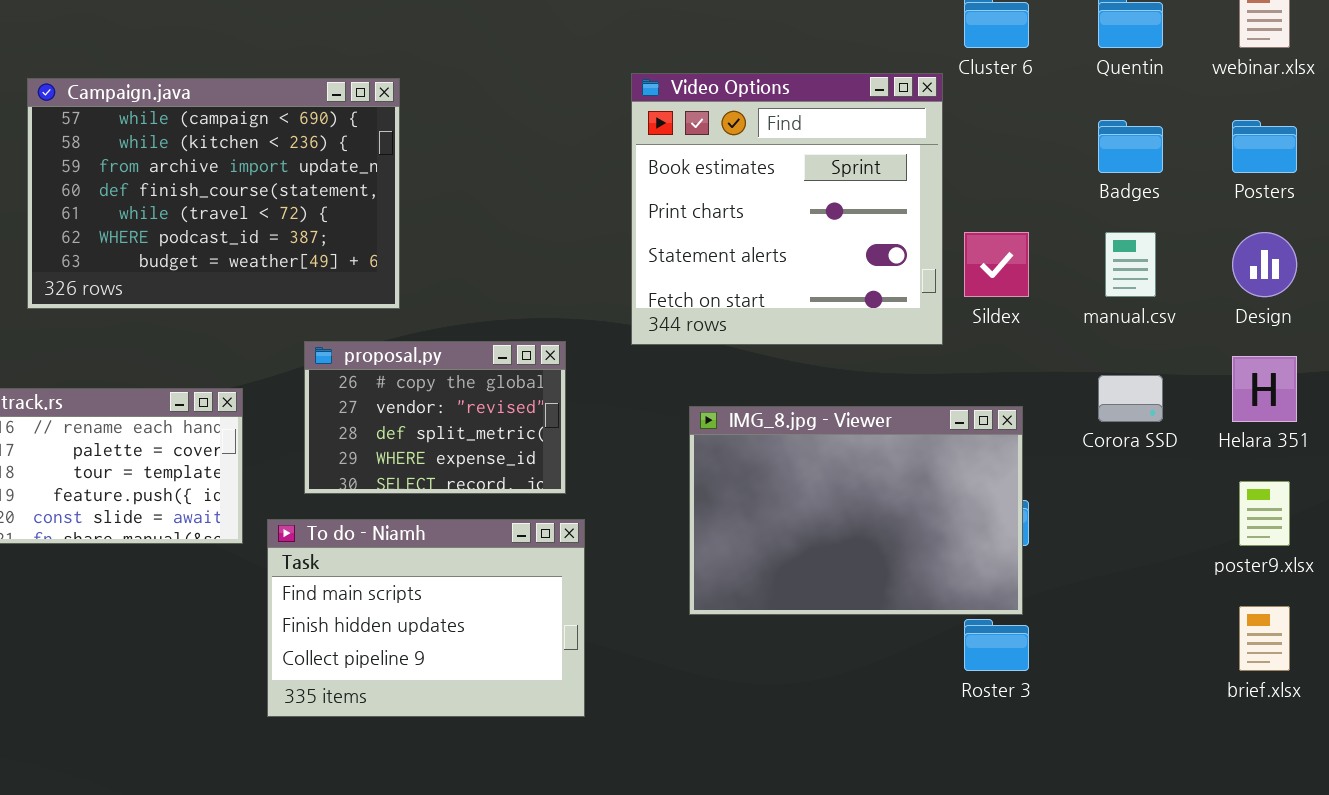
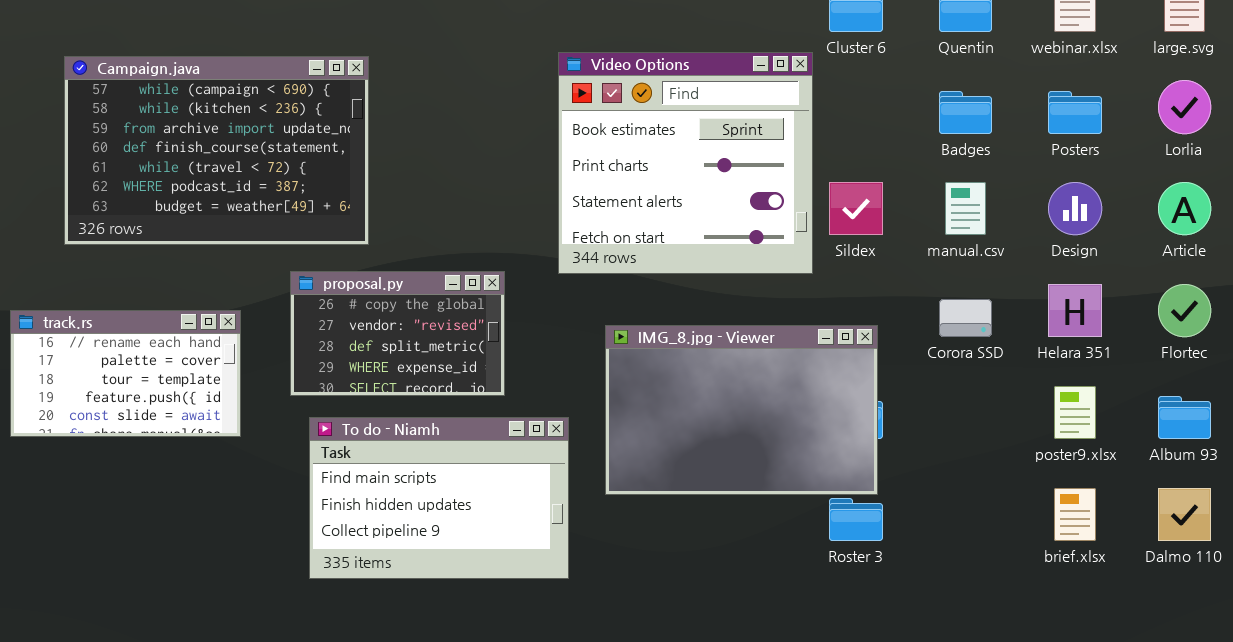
To do - Niamh: [267,519,585,717] -> [309,417,569,579], moved

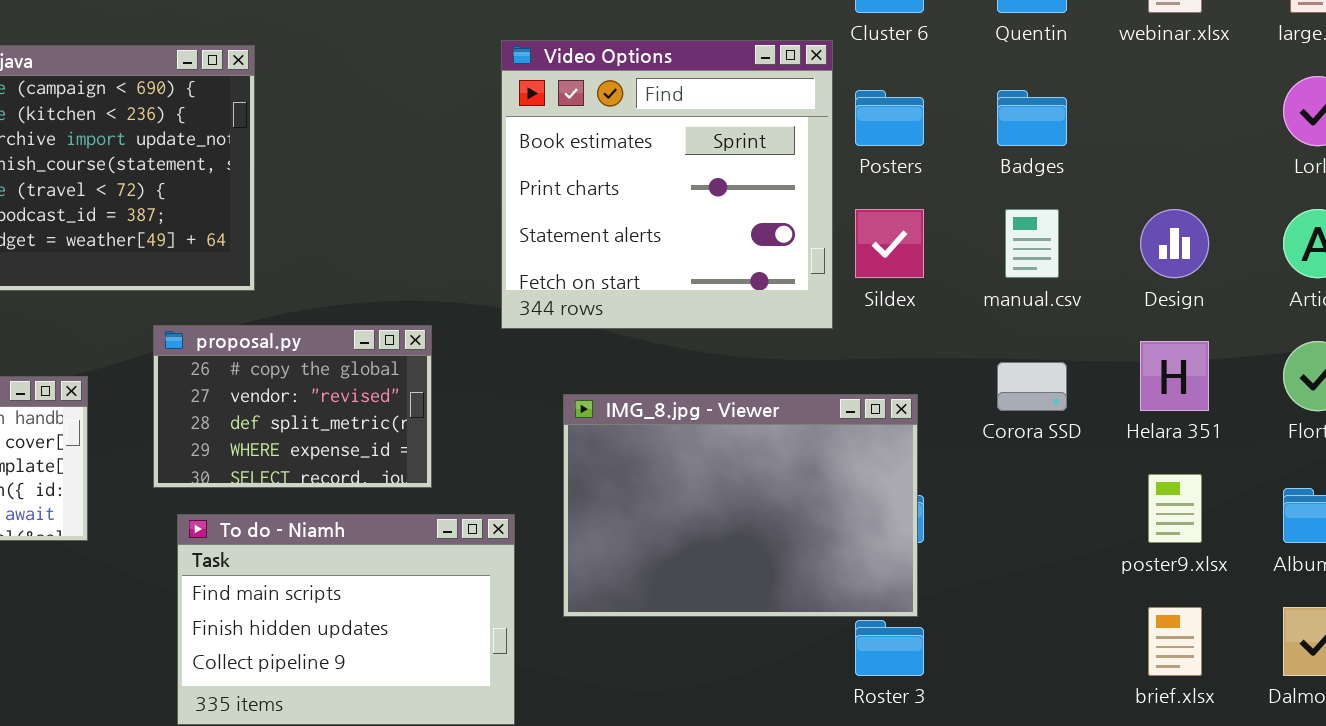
Posters: [1048,91,1102,134] -> [855,90,924,146], moved

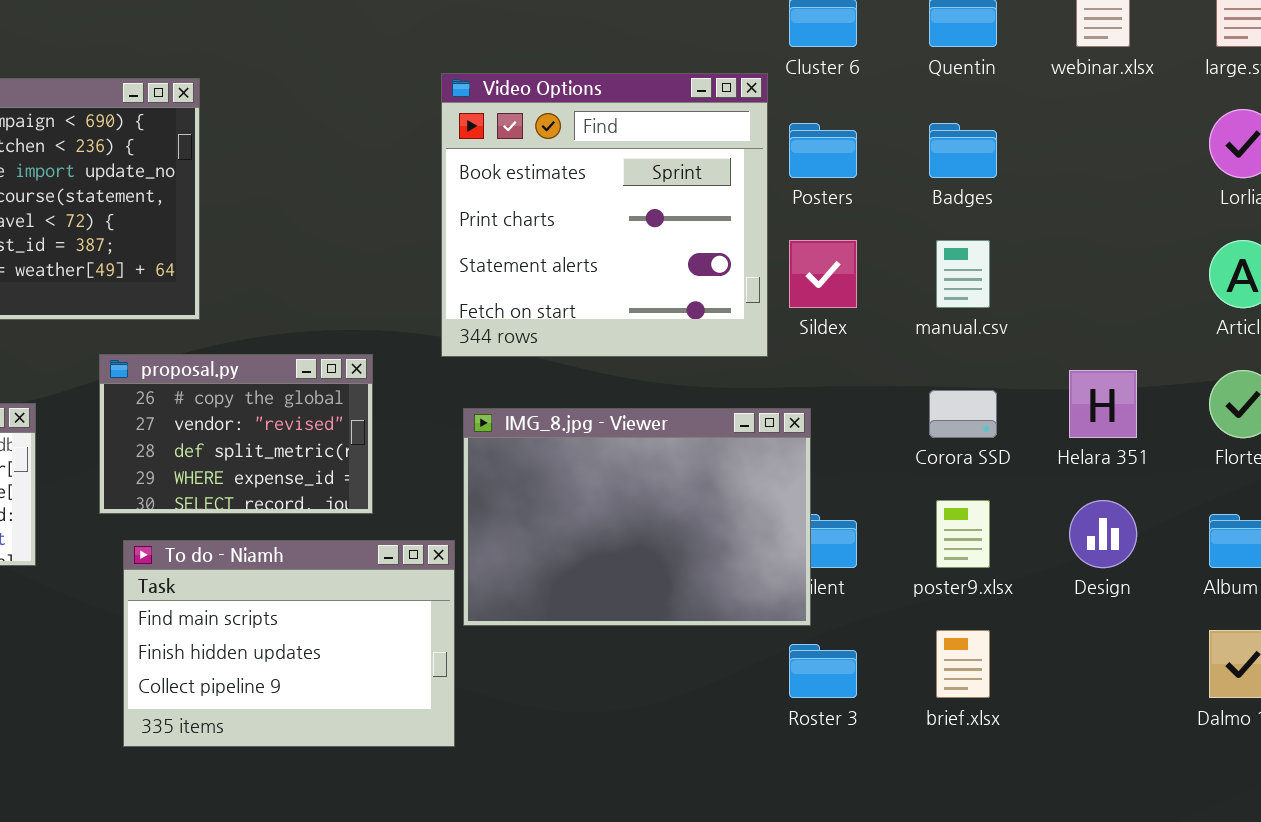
Design: [1140,209,1209,278] -> [1069,500,1137,568], moved
IMG_8.jpg - Viewer: [563,394,918,617] -> [463,408,811,626], moved
poster9.xlsx: [1148,474,1202,543] -> [936,500,990,568], moved
brief.xlsx: [1148,607,1202,676] -> [936,630,990,698], moved

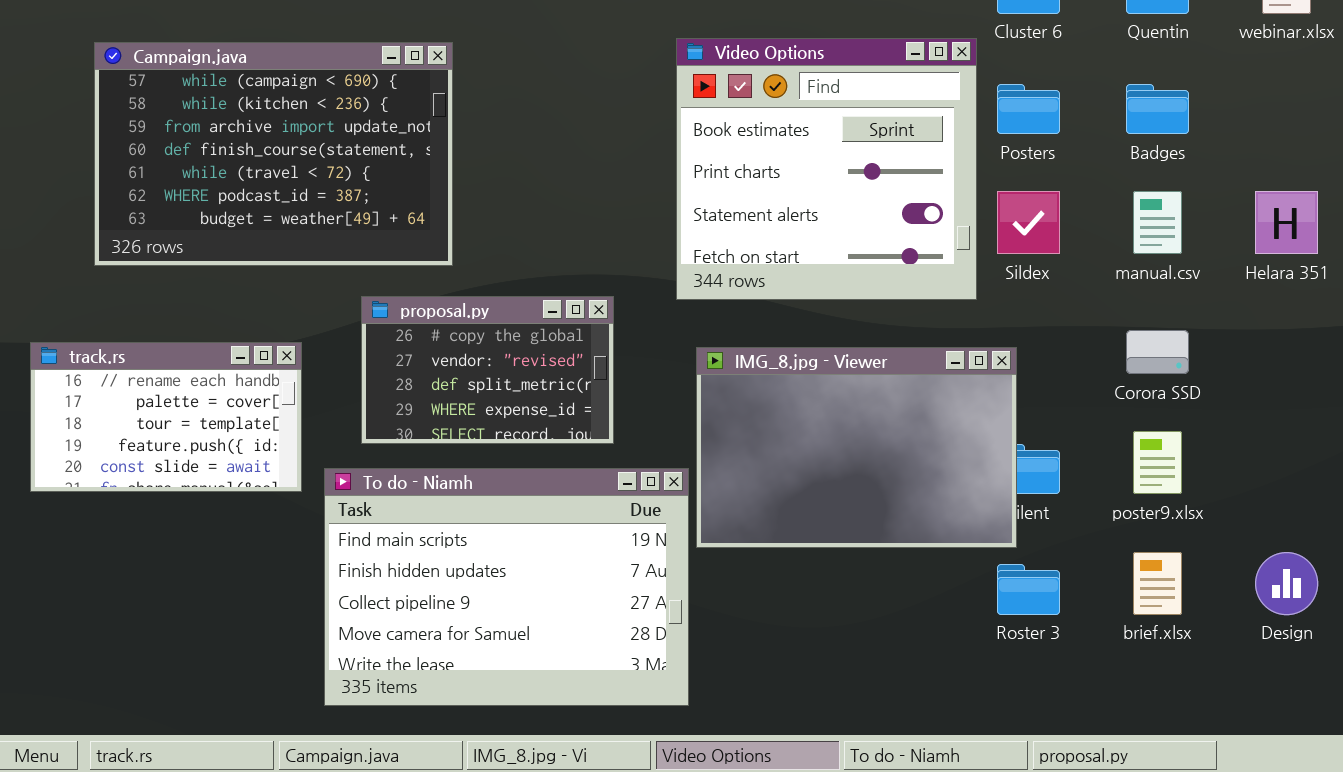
Helara 351: [1069,370,1137,438] -> [1255,191,1318,254], moved
Design: [1069,500,1137,568] -> [1255,552,1318,615], moved
To do - Niamh: [123,540,455,747] -> [324,468,689,706], resized

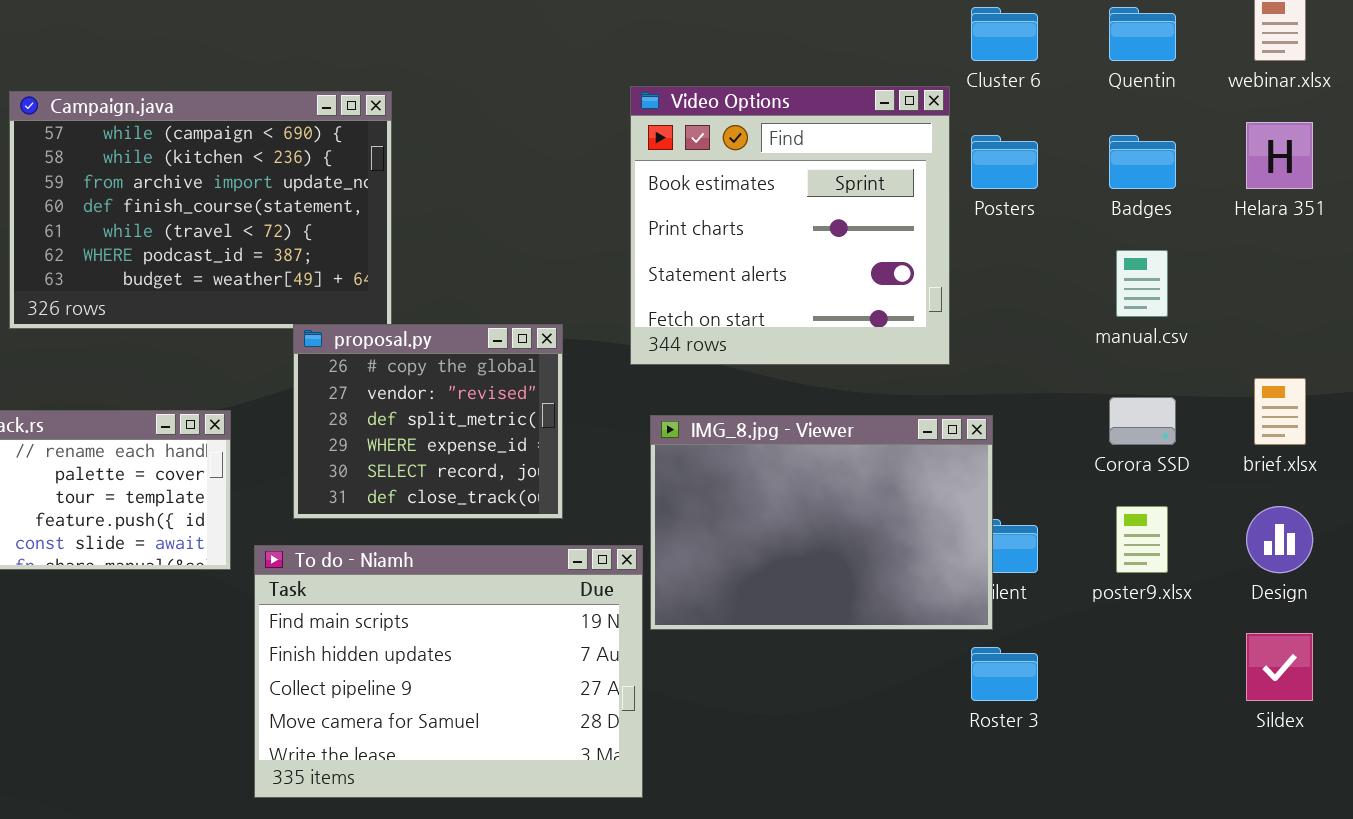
Sildex: [997,191,1060,254] -> [1246,633,1313,701], moved
Helara 351: [1255,191,1318,254] -> [1246,122,1313,189], moved
proposal.py: [361,296,614,444] -> [293,324,563,519], resized
brief.xlsx: [1133,552,1182,615] -> [1254,378,1306,445], moved
Design: [1255,552,1318,615] -> [1246,506,1313,573], moved

